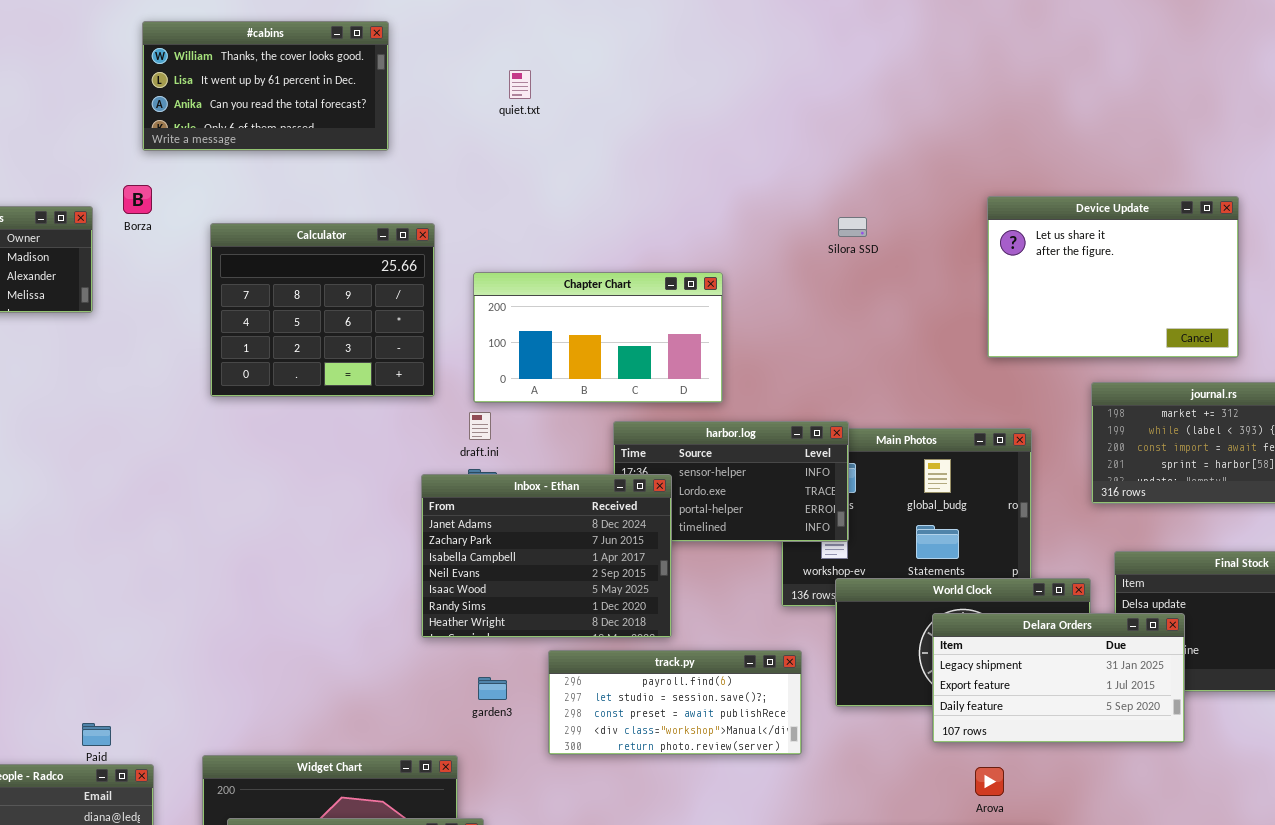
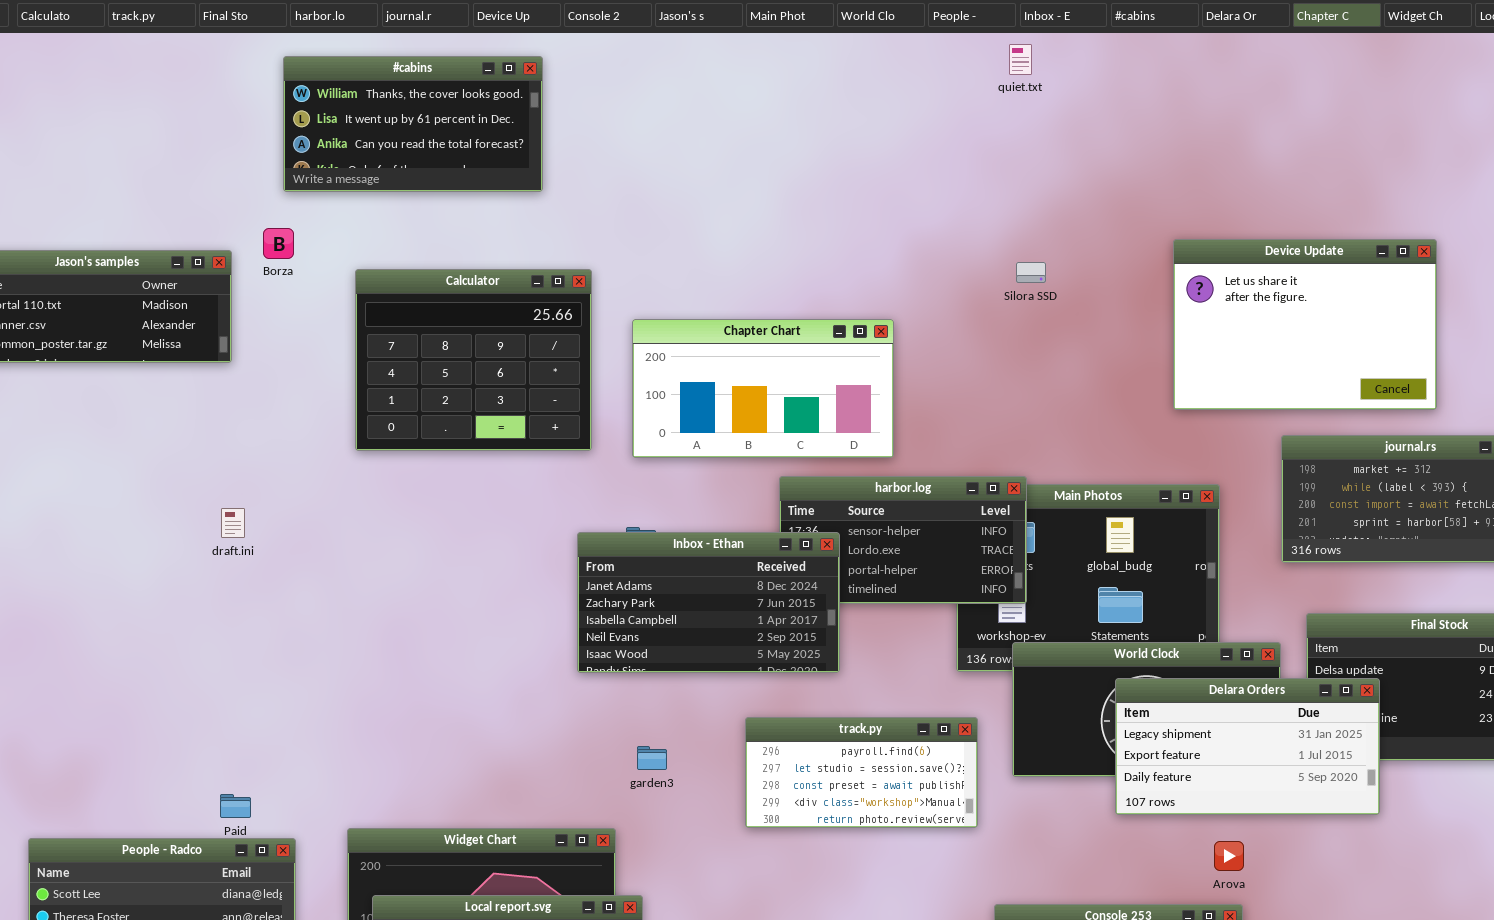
quiet.txt: [509,70,531,99] -> [1009,44,1032,75], moved
draft.ini: [469,412,491,440] -> [221,508,245,538], moved
Inbox - Ethan: [421,474,672,638] -> [577,532,840,673], resized
track.py: [548,650,802,755] -> [745,717,978,828], resized
Arova: [975,767,1004,796] -> [1214,841,1244,871], moved

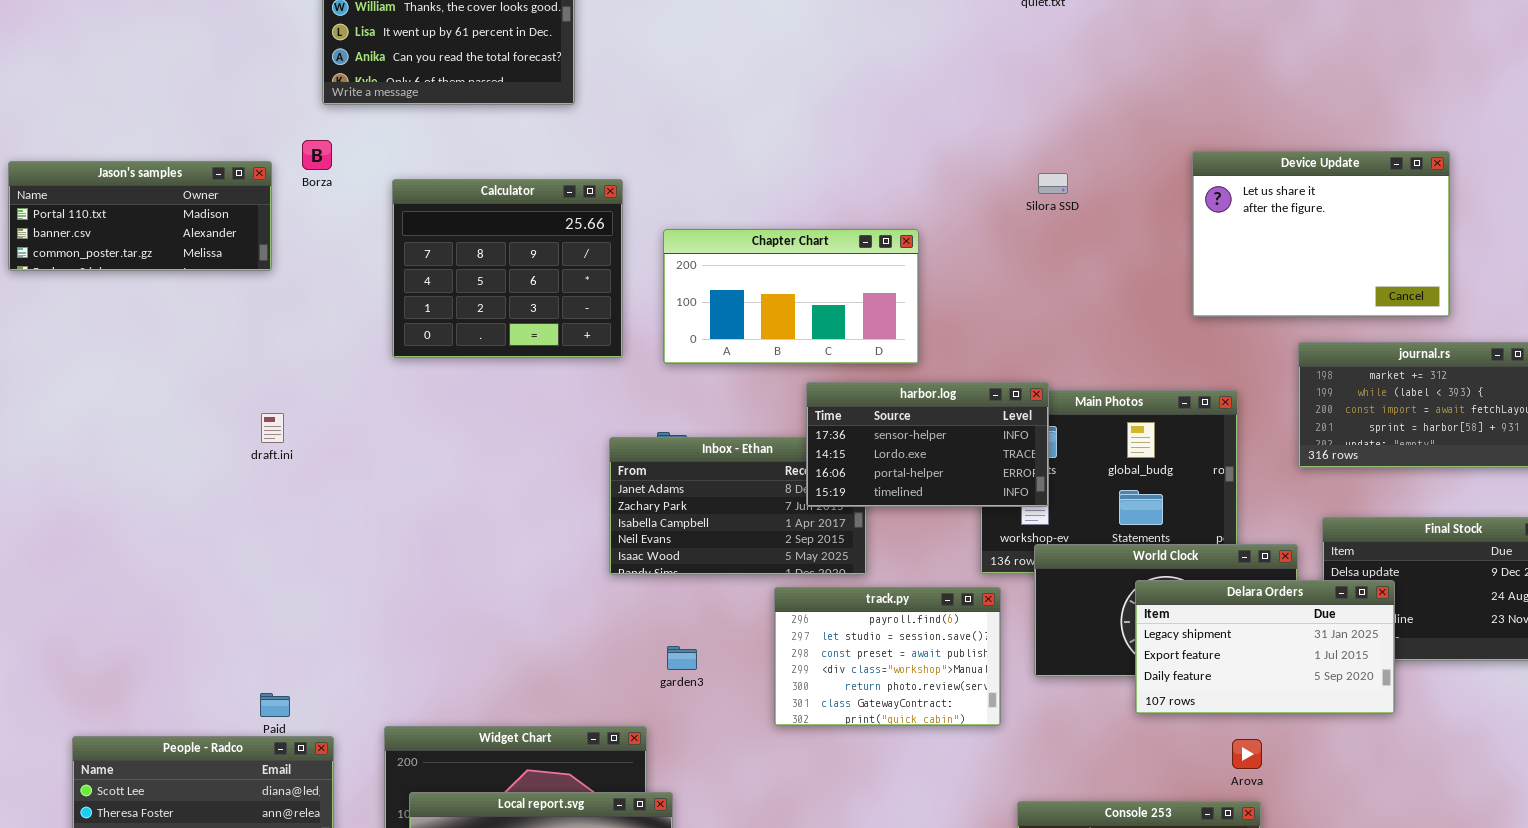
harbor.log: [779,476,1027,604] -> [806,382,1049,507], raised
track.py: [745,717,978,828] -> [774,587,1001,726], resized

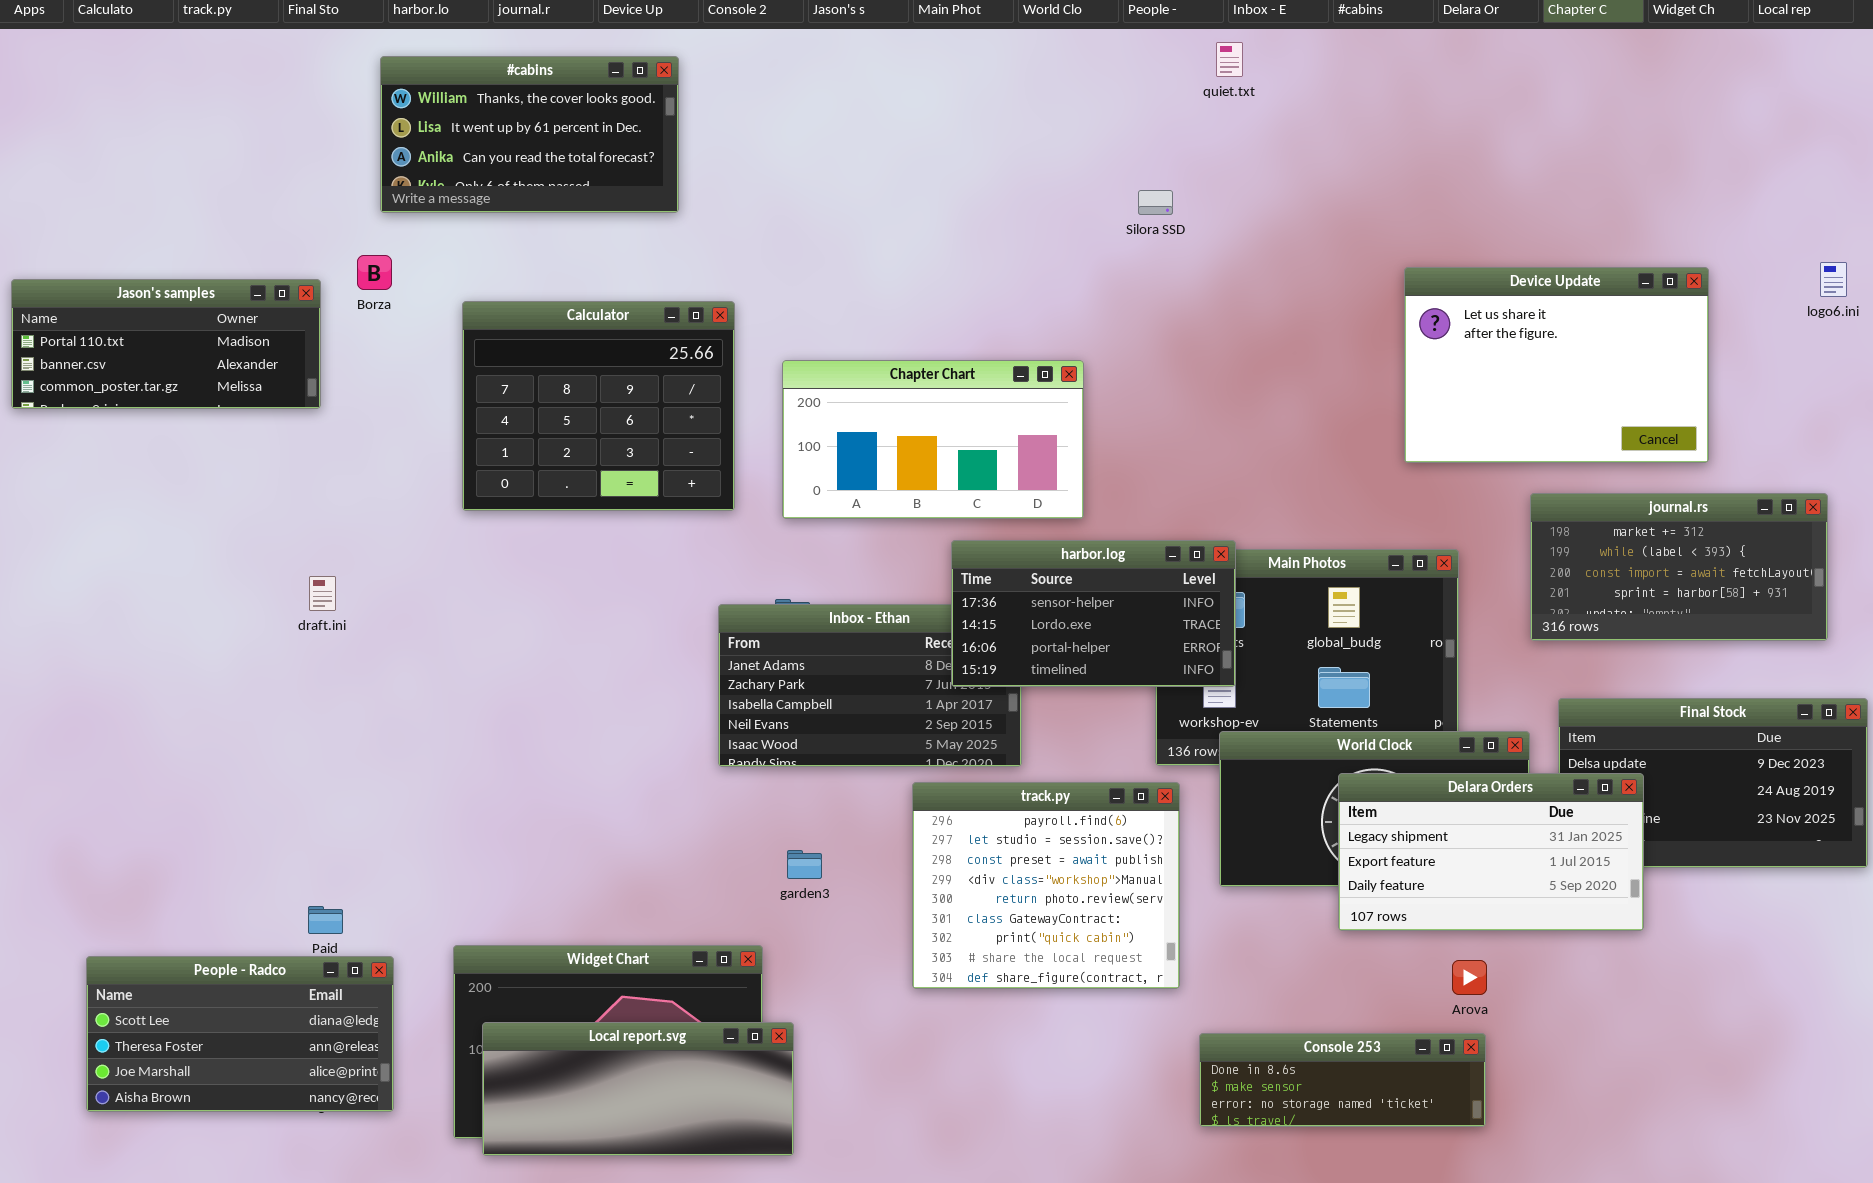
Silora SSD: [1038,173,1068,194] -> [1138,190,1173,215], moved
track.py: [774,587,1001,726] -> [912,782,1180,989], resized

